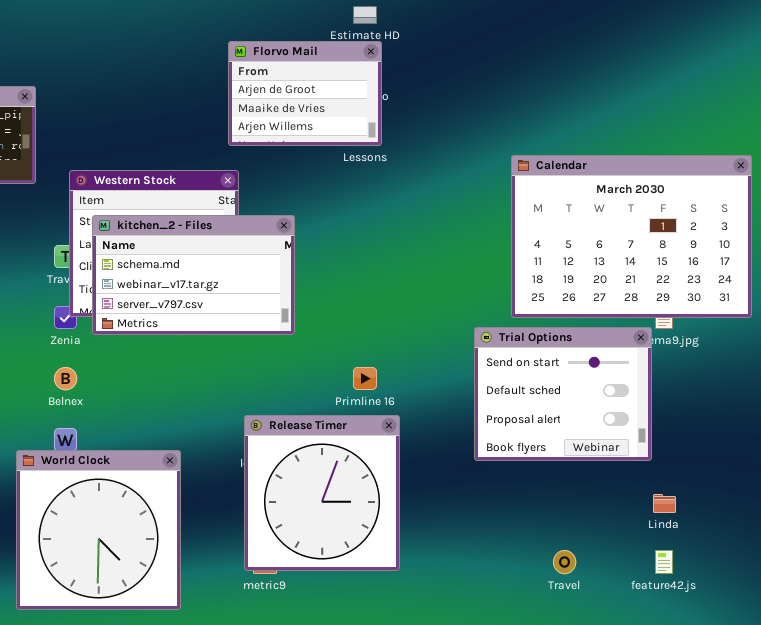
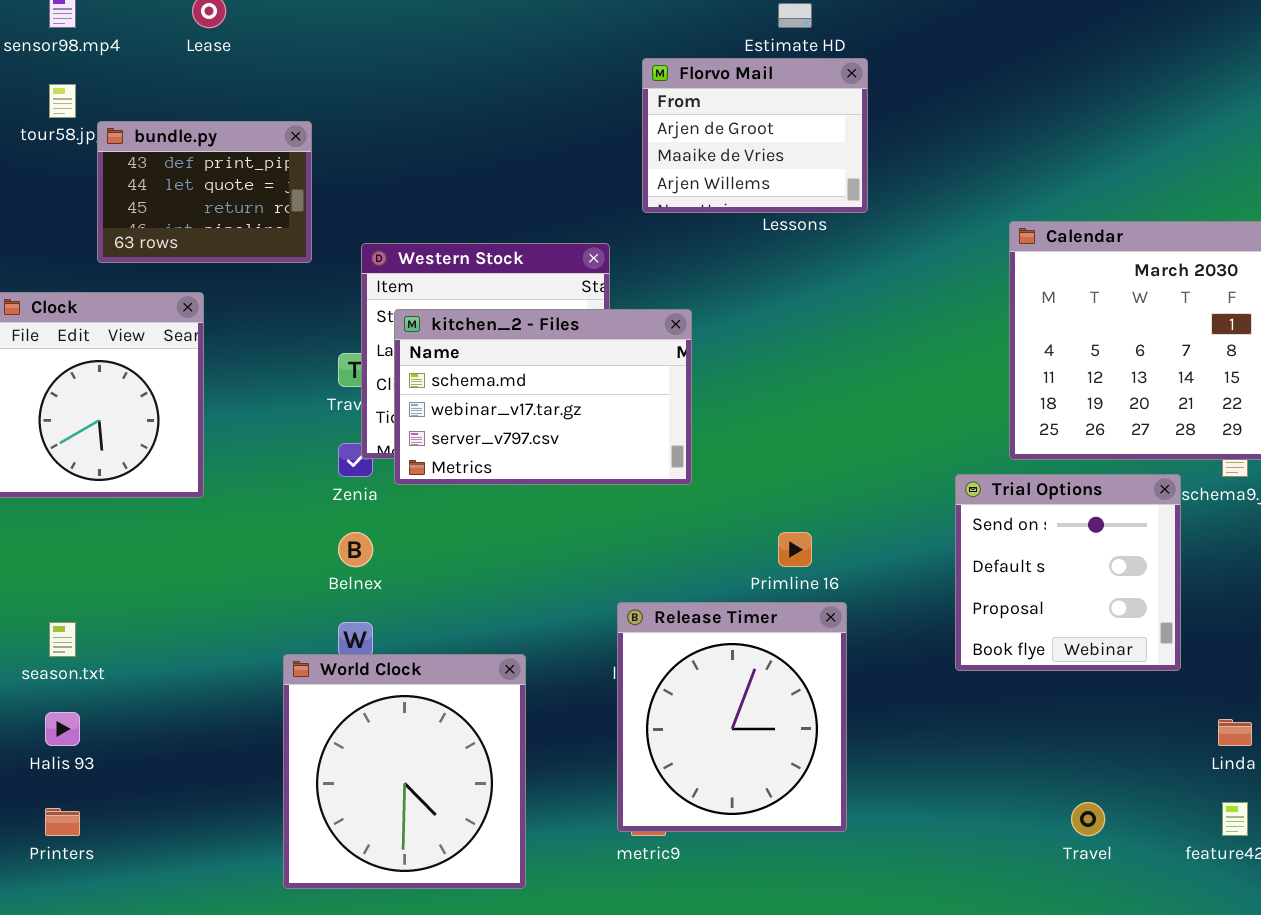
Florvo Mail: [228,41,382,146] -> [642,58,868,213], moved
Trial Options: [474,327,652,461] -> [955,474,1181,671], resized

